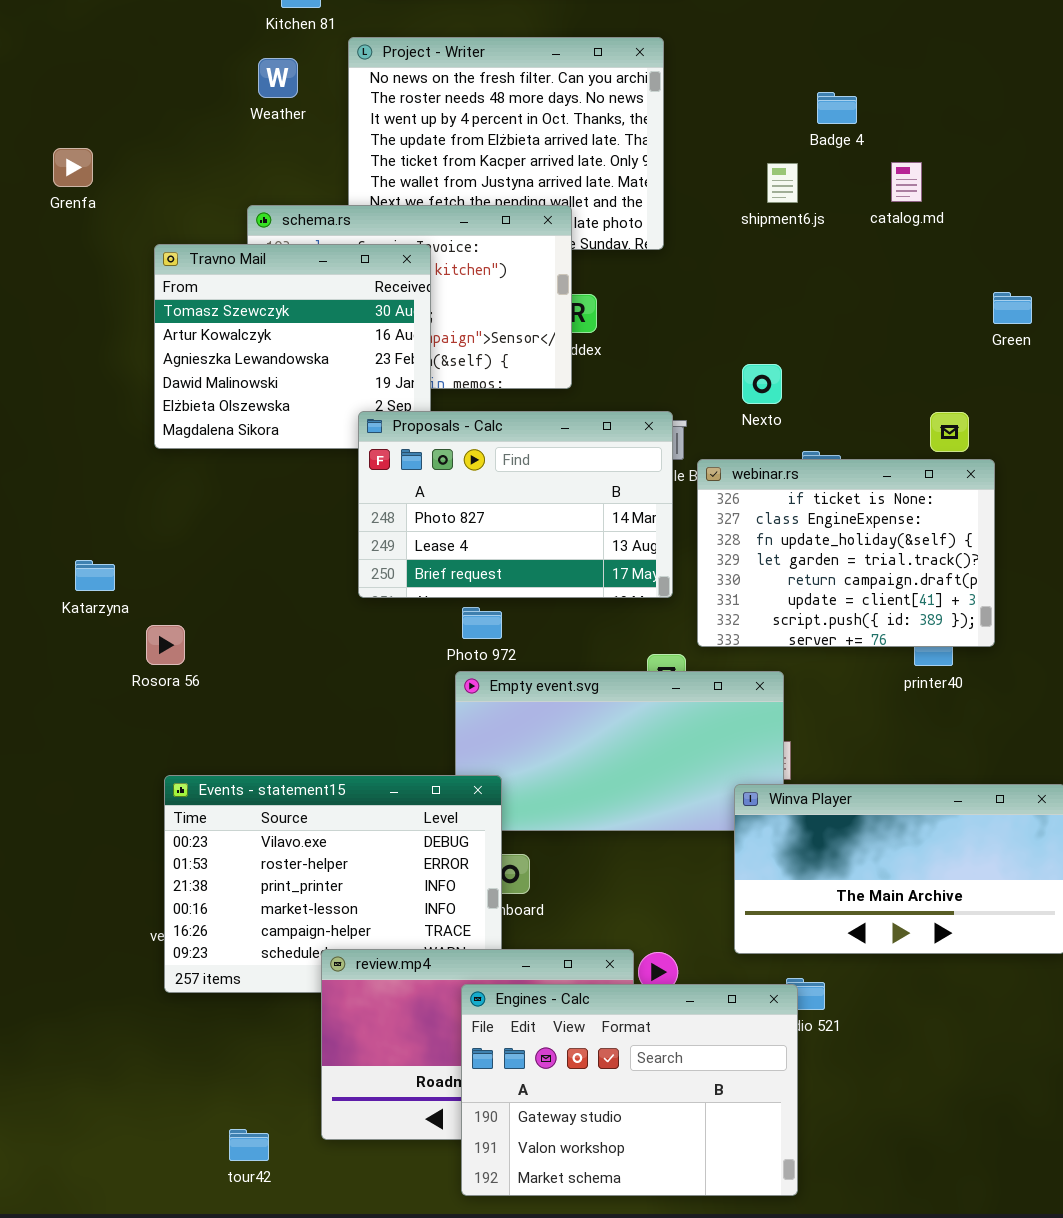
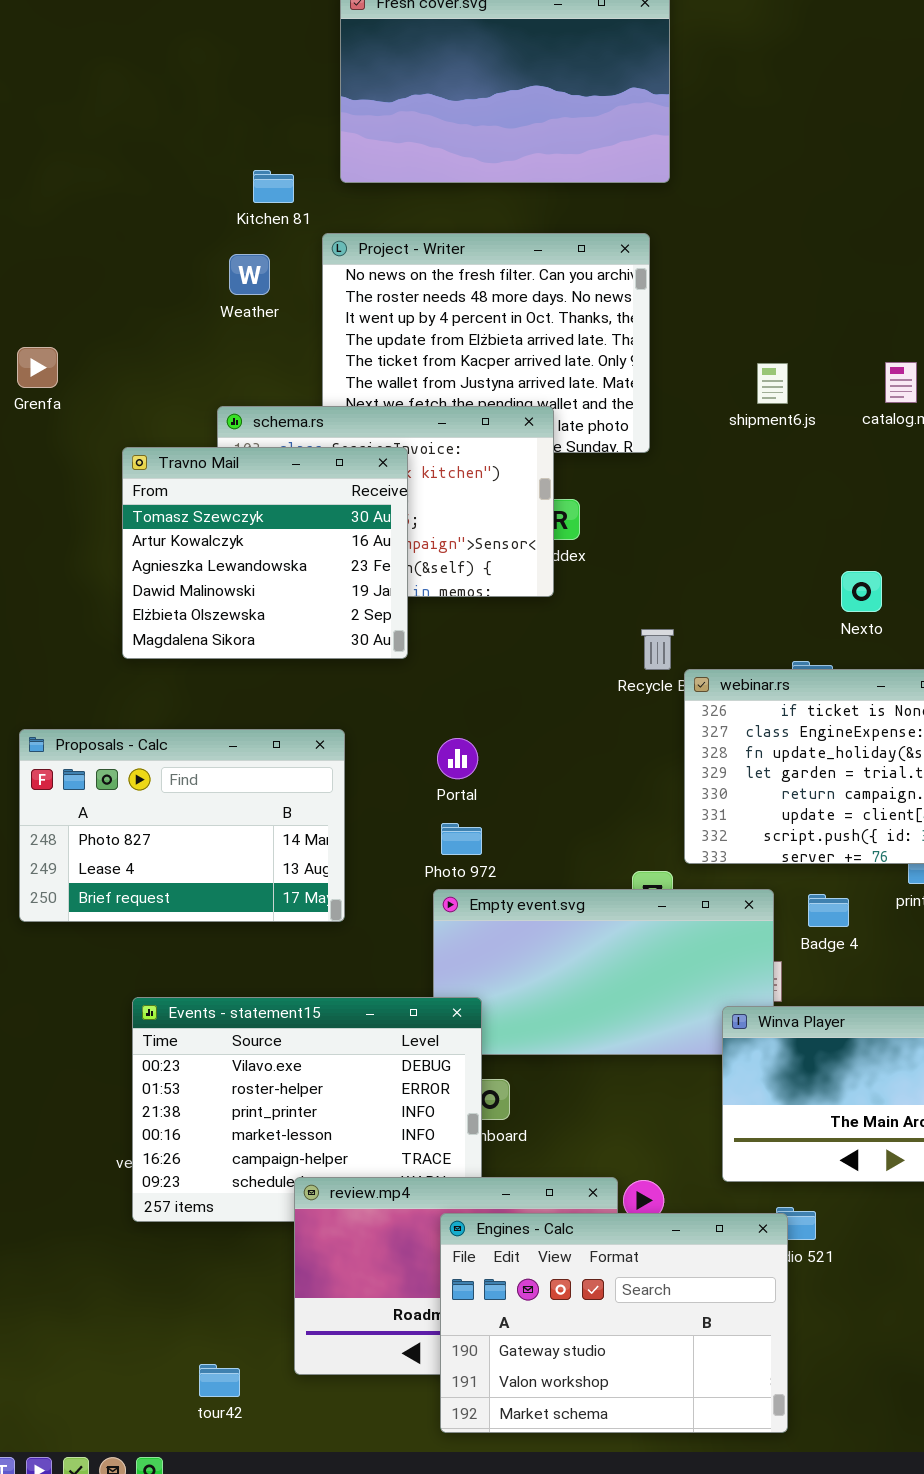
Badge 4: [817,92,857,124] -> [808,894,849,927], moved
Nexto: [742,364,782,404] -> [841,571,882,612], moved
Proposals - Calc: [358,411,673,598] -> [19,729,345,922], moved

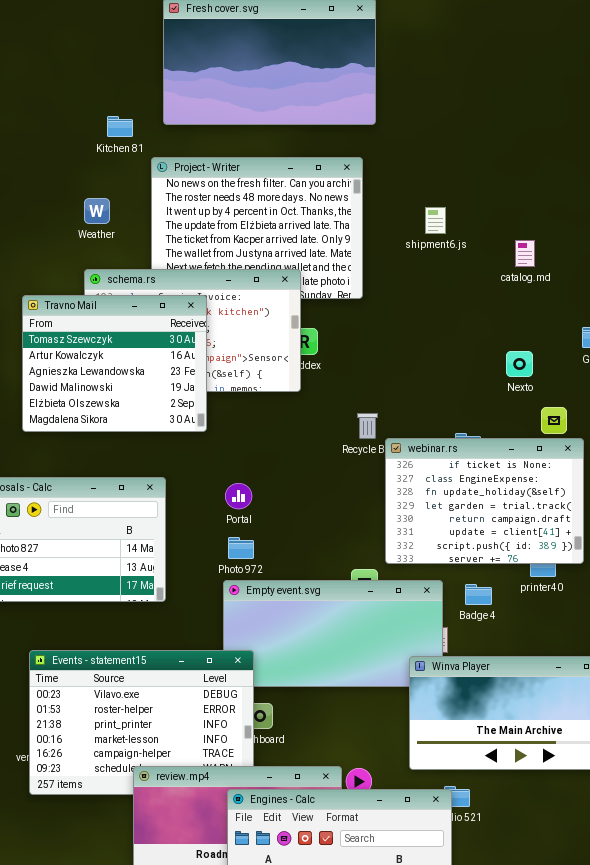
Weather: [229,254,270,295] -> [84,198,110,224], moved
shipment6.js: [757,363,788,404] -> [425,207,446,234], moved
Nexto: [841,571,882,612] -> [506,351,533,377], moved

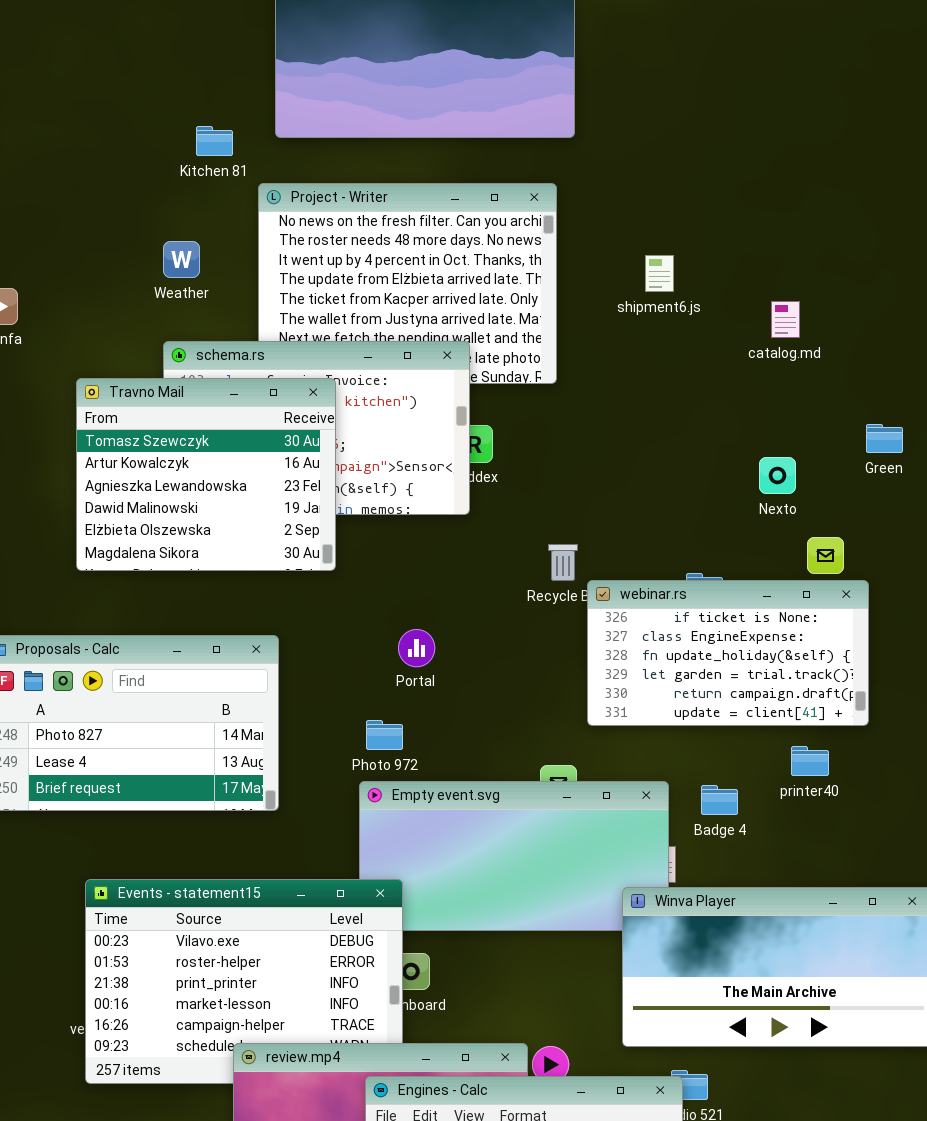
webinar.rs: [385,438,584,564] -> [587,580,869,726], resized
Portal: [225,483,252,509] -> [398,629,435,667], moved

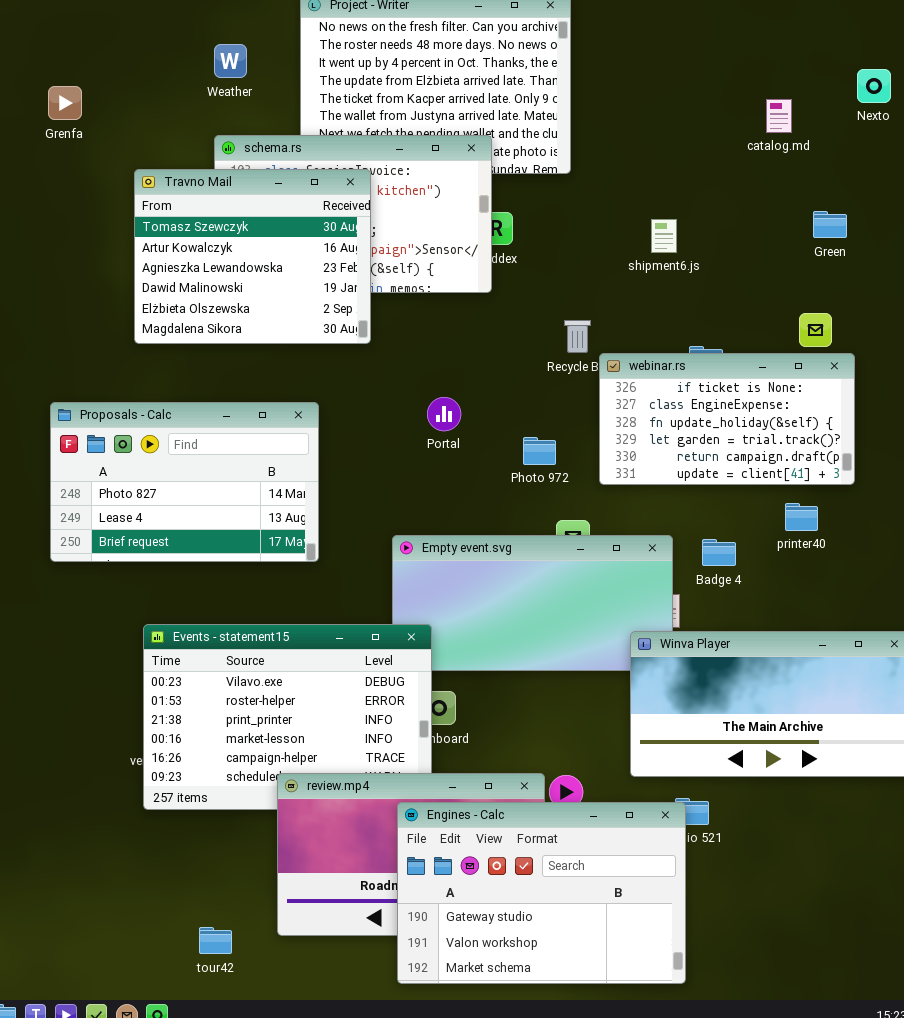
shipment6.js: [645,255,674,292] -> [651,219,677,253], moved
Green: [866,424,903,453] -> [813,211,847,238], moved
Nexto: [759,457,796,494] -> [857,69,891,103], moved
Photo 972: [366,720,403,750] -> [523,437,556,465], moved

